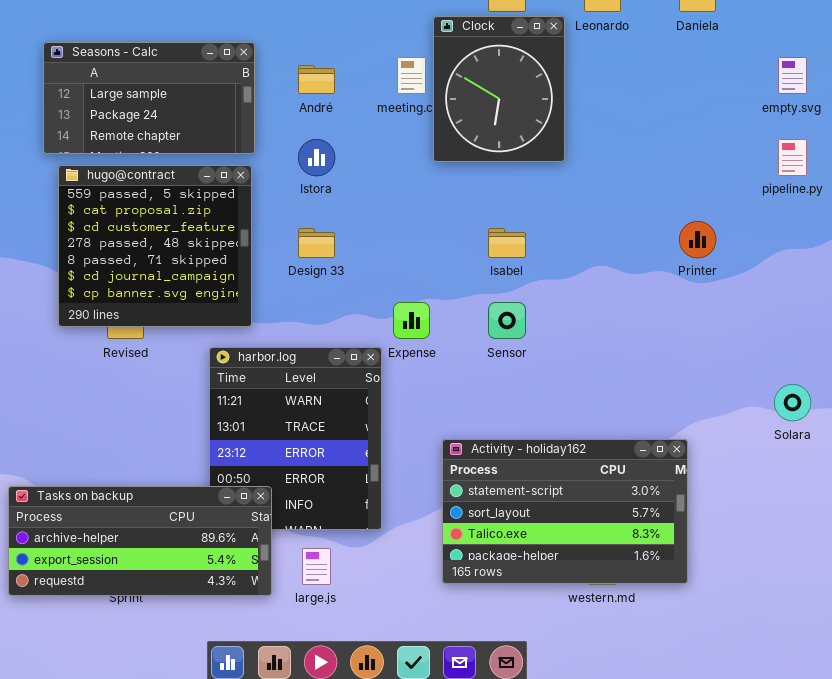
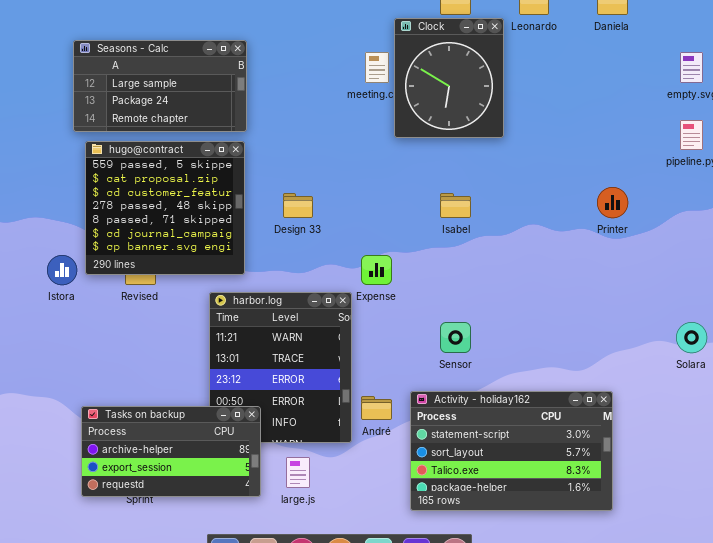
André: [298,65,335,94] -> [361,396,392,420], moved
Istora: [298,139,335,176] -> [47,255,77,285], moved
Sensor: [488,302,526,339] -> [440,322,471,353], moved
Activity - holiday162: [442,439,688,584] -> [410,391,613,511], moved
Tasks on backup: [8,486,272,596] -> [81,406,261,497], resized

